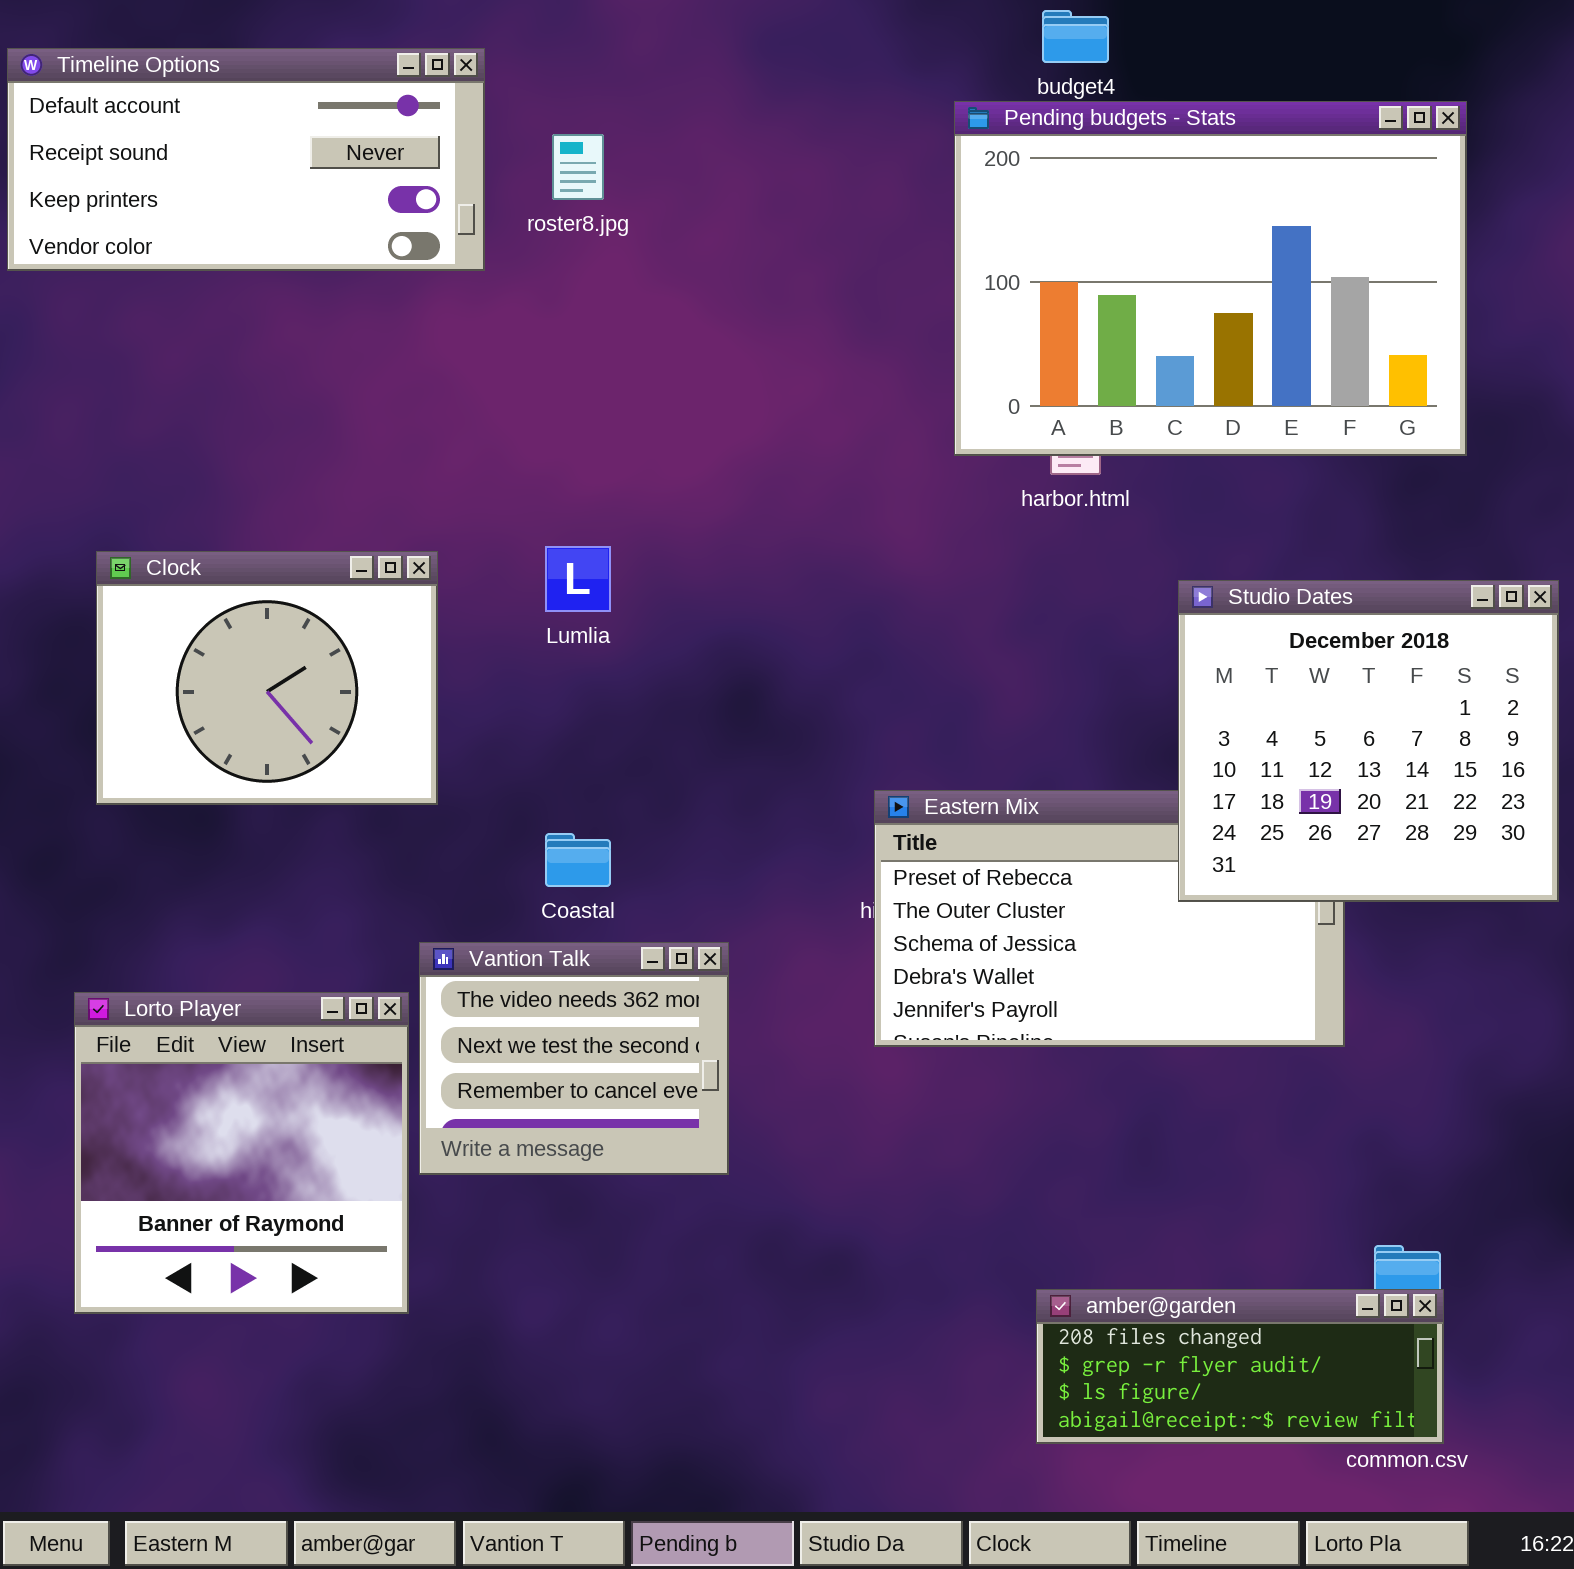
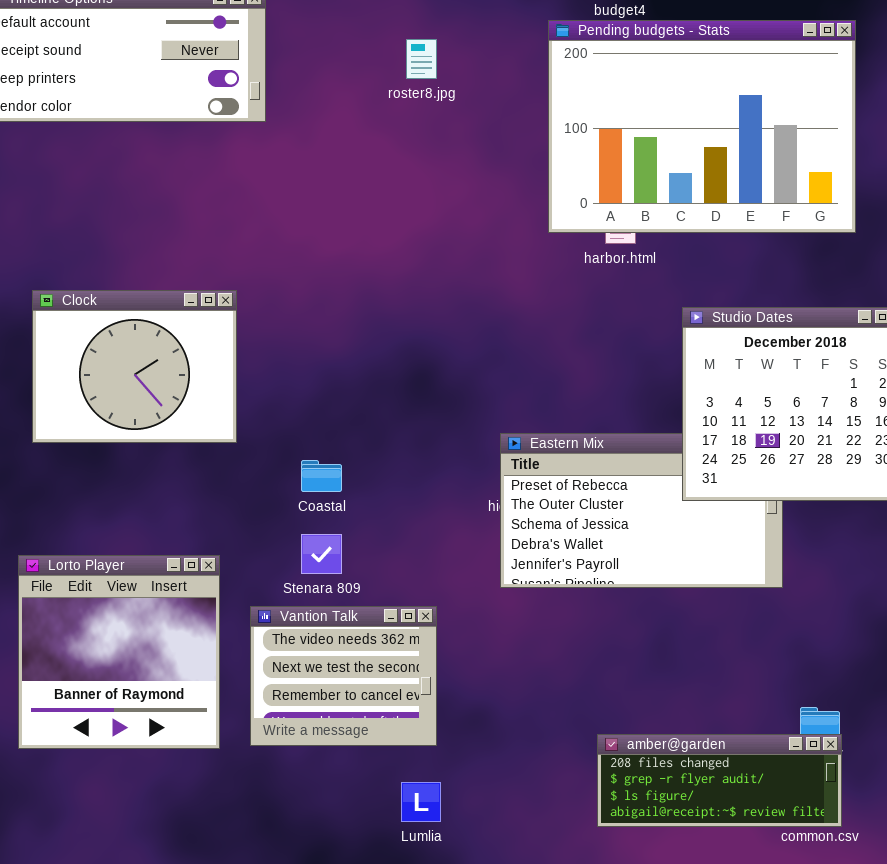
roster8.jpg: [552,134,604,200] -> [406,39,437,79], moved
Lumlia: [545,546,611,612] -> [401,782,441,822], moved
Vantion Talk: [419,942,729,1175] -> [250,606,437,746], moved

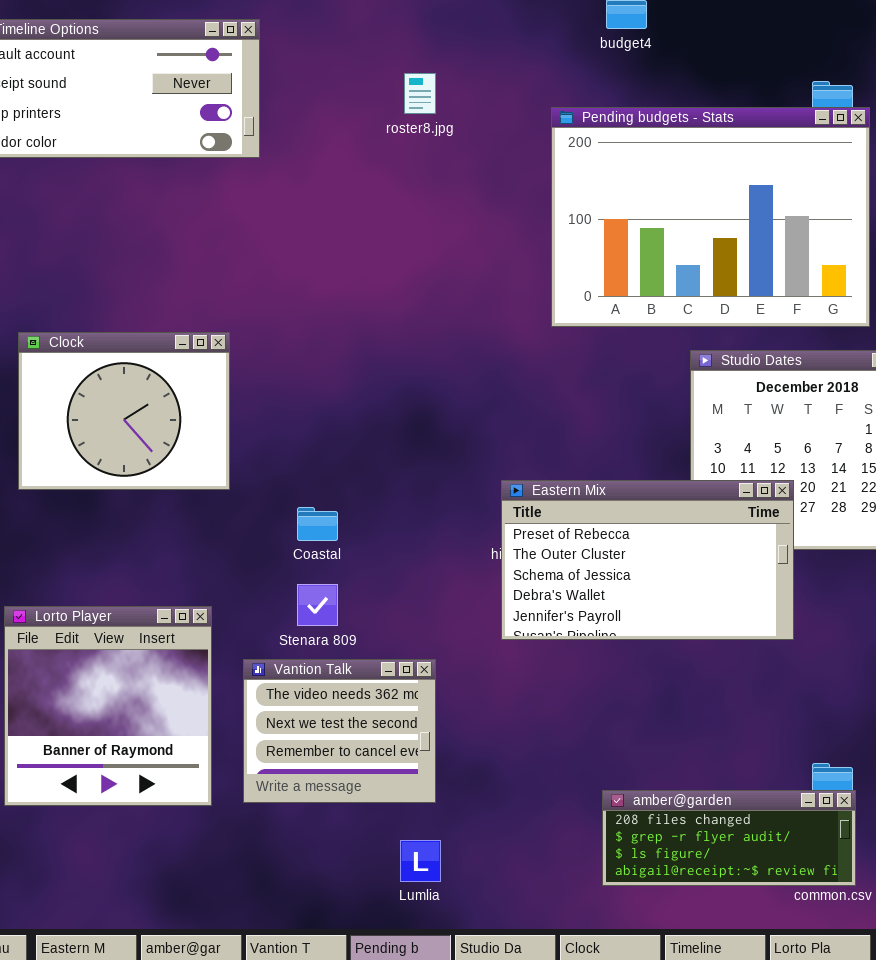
Pending budgets - Stats: [548,20,856,233] -> [551,107,870,327], moved
Eastern Mix: [500,433,783,588] -> [501,480,794,640], raised

